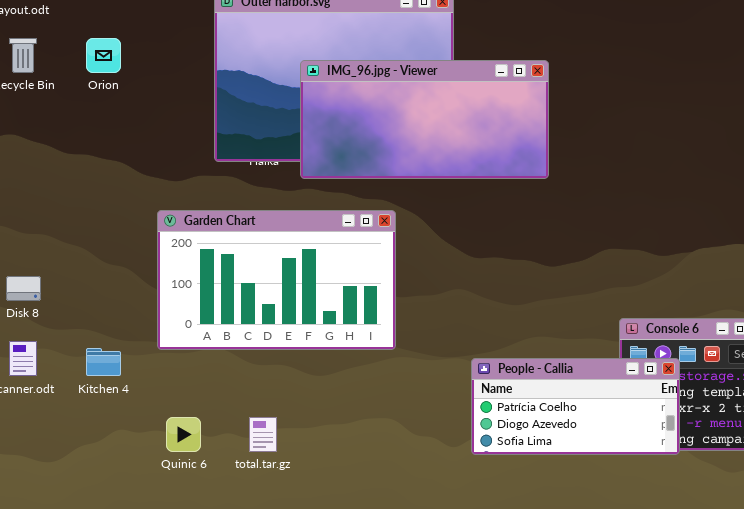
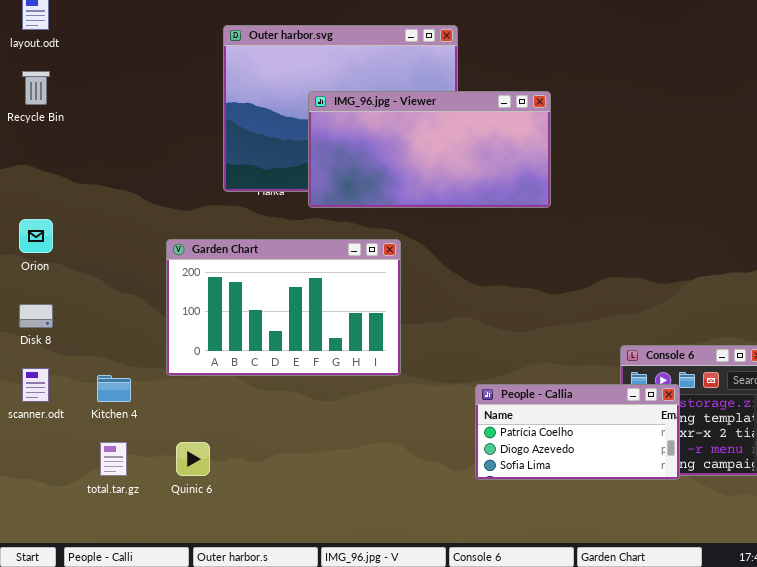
Orion: [86,38,121,73] -> [19,219,53,253], moved
total.tar.gz: [249,417,277,452] -> [100,442,127,476], moved

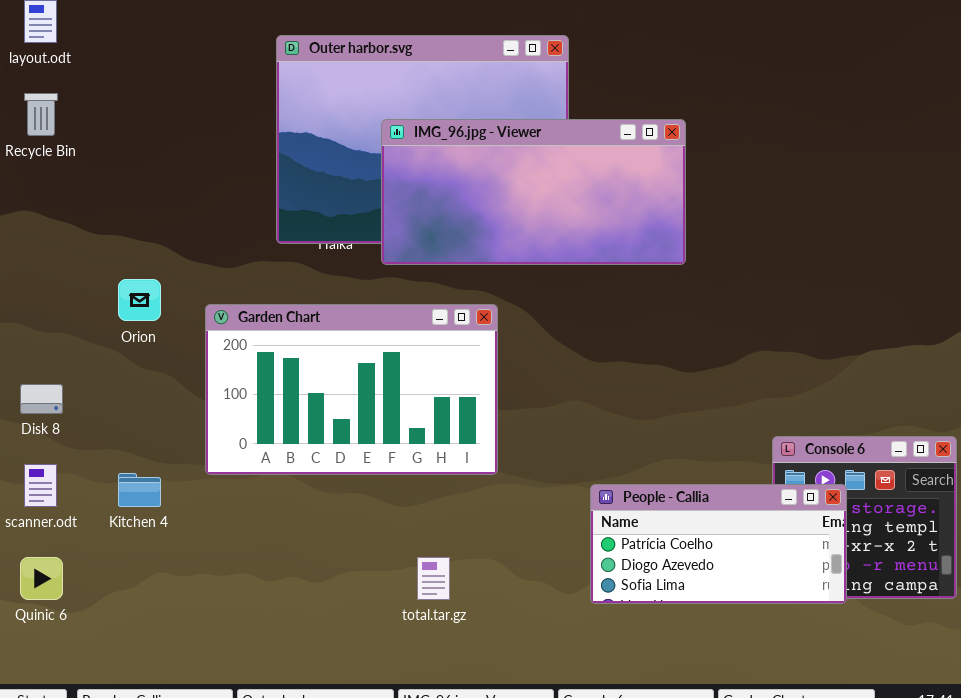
Orion: [19,219,53,253] -> [118,279,161,321], moved
total.tar.gz: [100,442,127,476] -> [417,557,450,600], moved
Quinic 6: [176,442,210,476] -> [20,557,63,600], moved

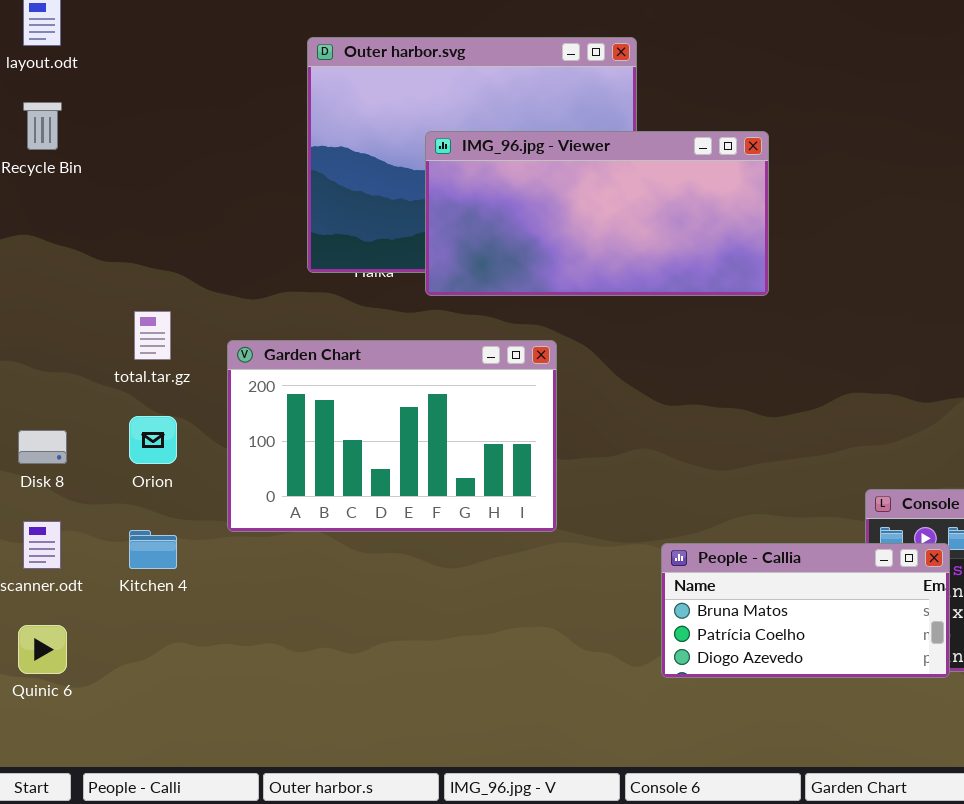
Orion: [118,279,161,321] -> [129,416,177,464], moved
People - Callia: [590,484,847,604] -> [661,543,950,678], scrolled up 1 row
total.tar.gz: [417,557,450,600] -> [134,311,171,360], moved

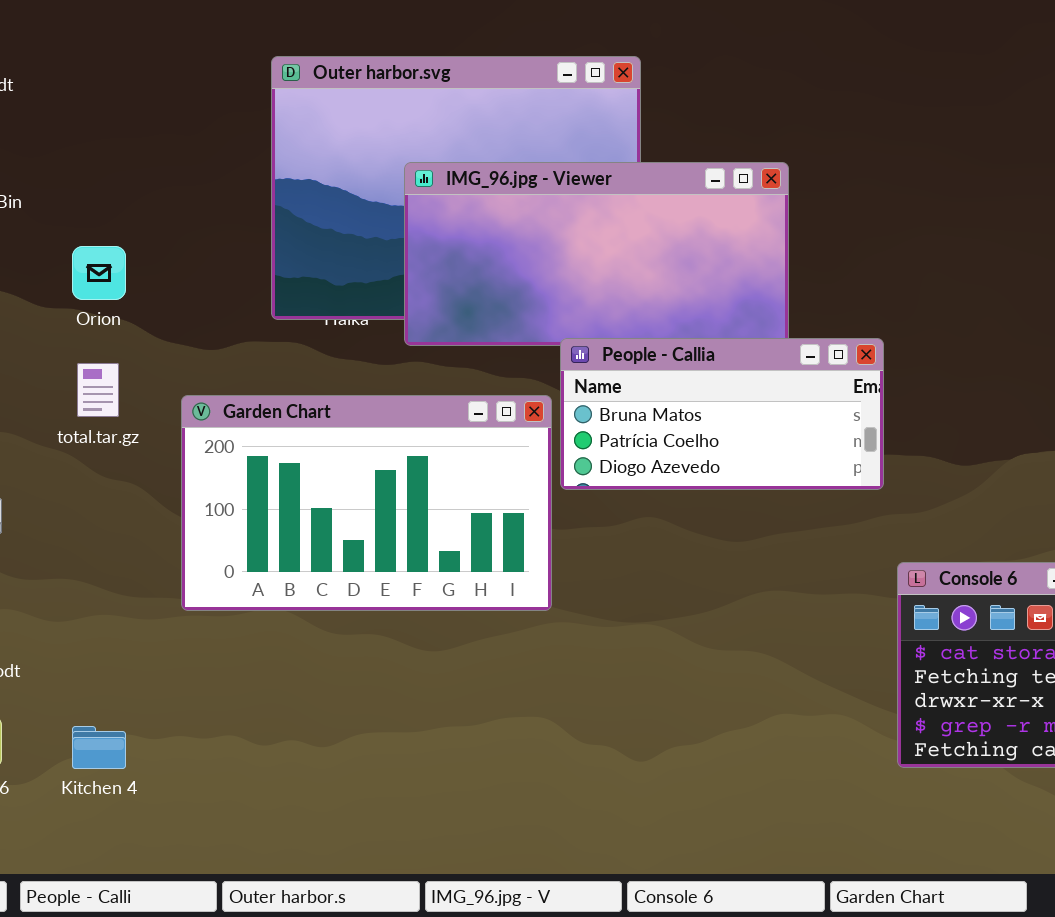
Orion: [129,416,177,464] -> [72,246,126,300], moved
Kitchen 4: [129,530,177,569] -> [72,726,126,769], moved
People - Callia: [661,543,950,678] -> [560,338,884,490], moved

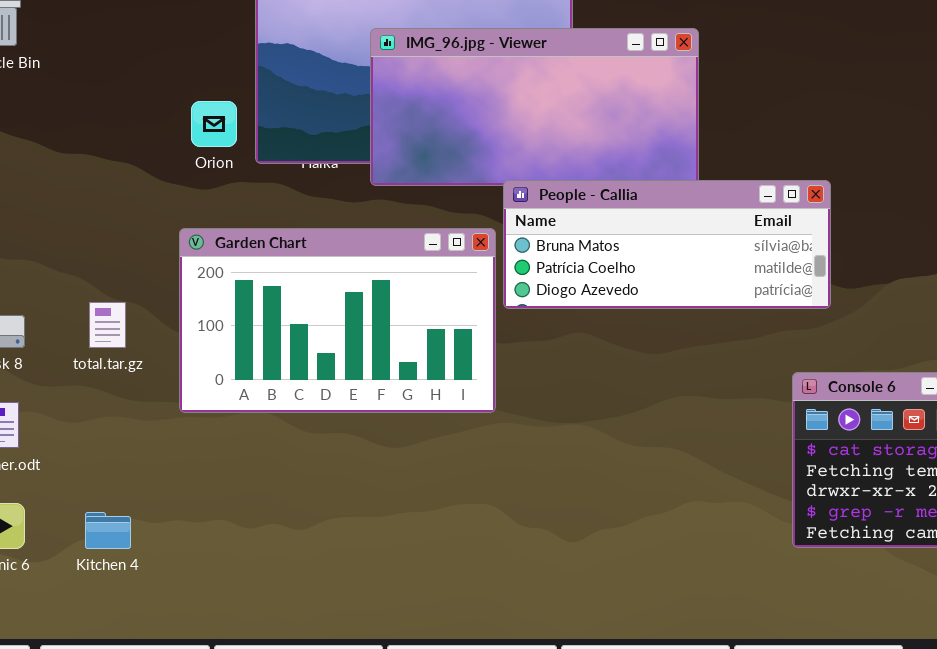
Orion: [72,246,126,300] -> [191,101,237,147], moved
People - Callia: [560,338,884,490] -> [503,180,831,309], resized
total.tar.gz: [77,363,119,417] -> [89,302,126,348], moved

